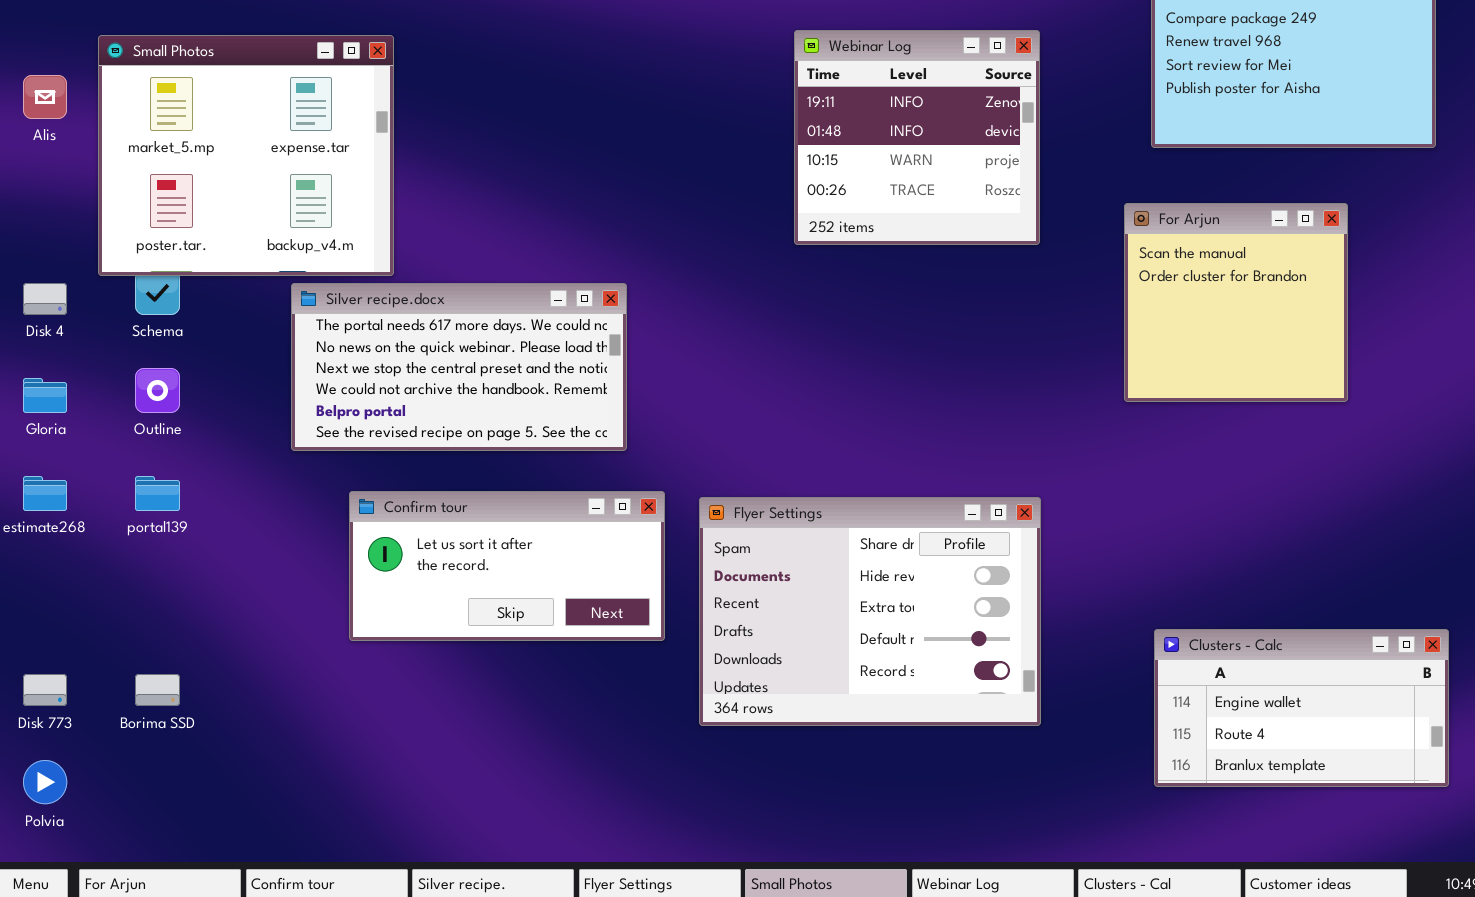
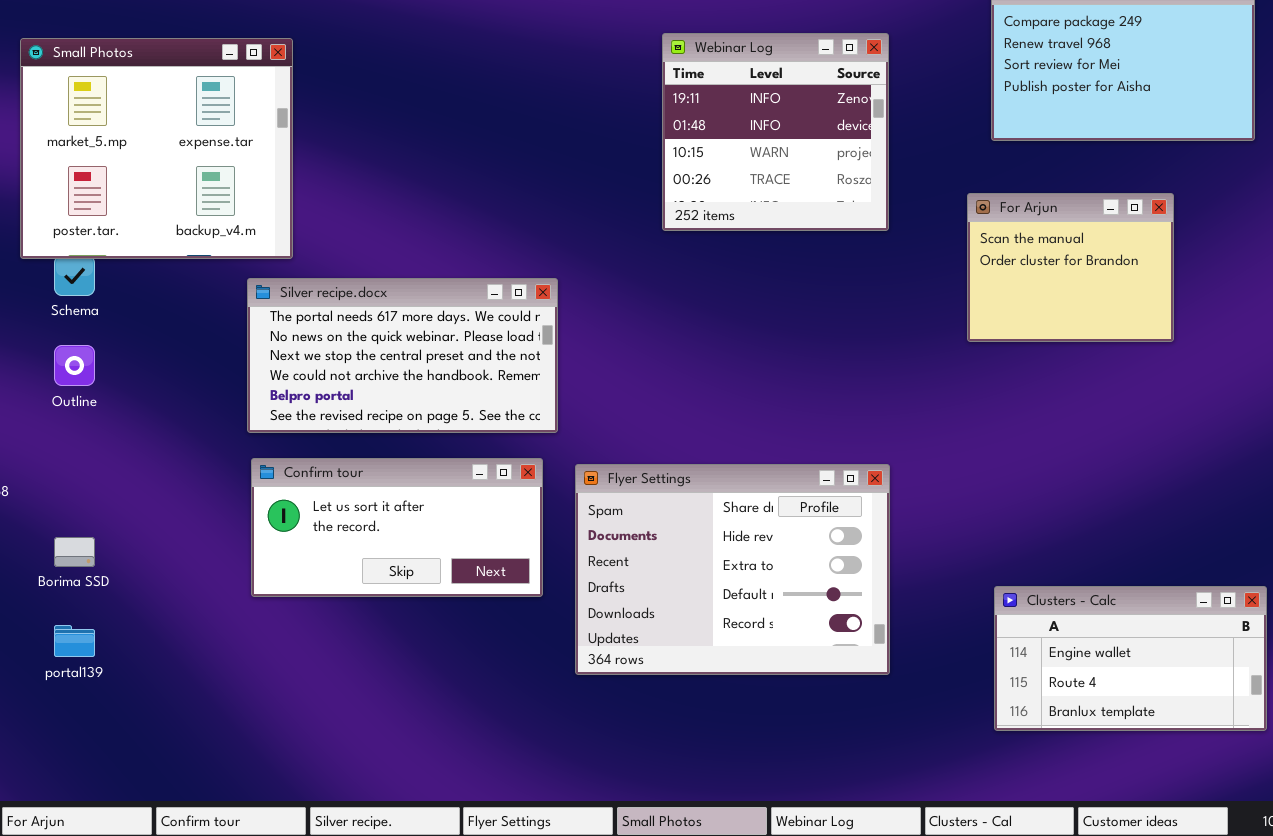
For Arjun: [1124,203,1348,402] -> [967,193,1174,342], resized
Silver recipe.docx: [291,283,627,451] -> [247,278,558,433], moved
portal139: [135,476,180,511] -> [54,625,95,657], moved
Borima SSD: [135,674,180,706] -> [54,537,95,567], moved

